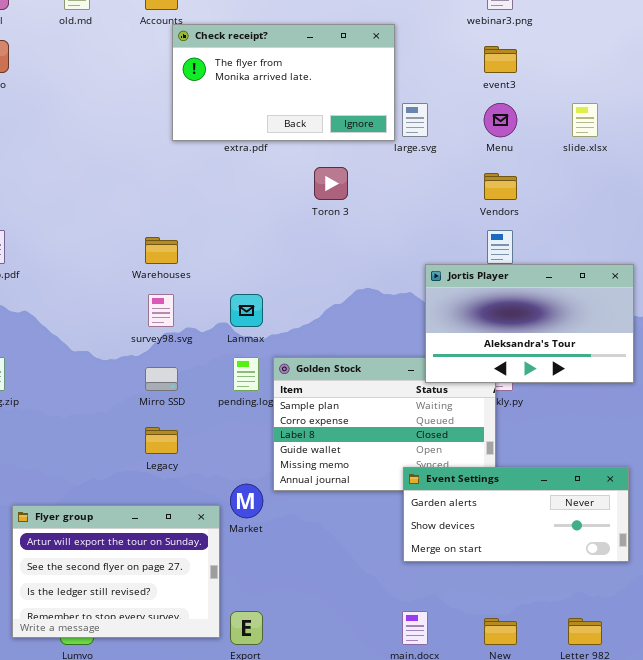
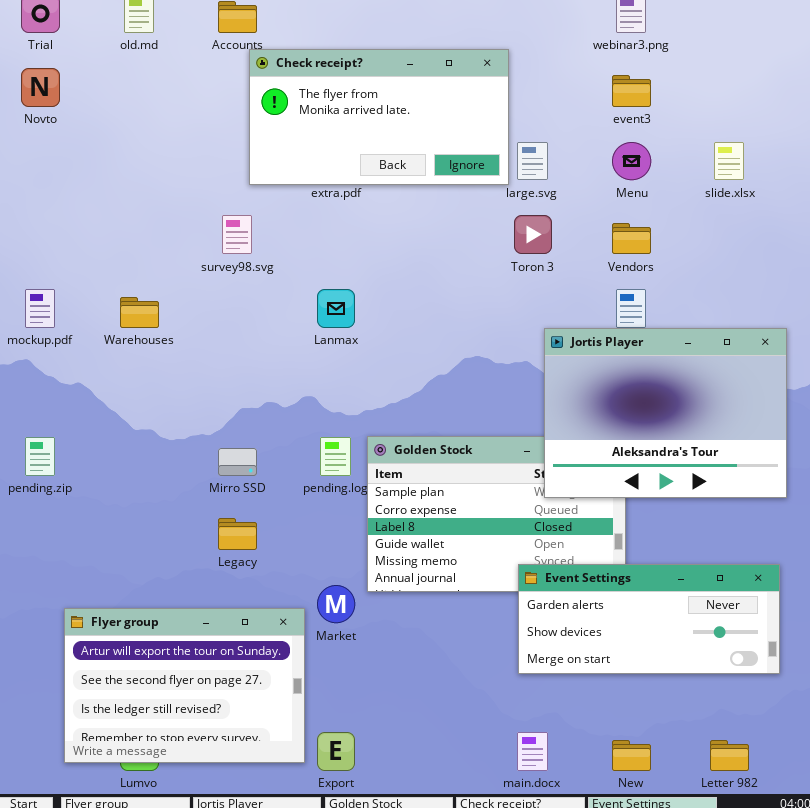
Toron 3: [314,167,348,200] -> [514,215,552,254], moved
Warehouses: [145,237,178,264] -> [120,297,159,328], moved
Jortis Player: [425,264,634,383] -> [544,328,787,498], resized
survey98.svg: [148,294,174,327] -> [222,215,252,254], moved
Lanmax: [230,294,263,327] -> [317,289,355,328], moved

